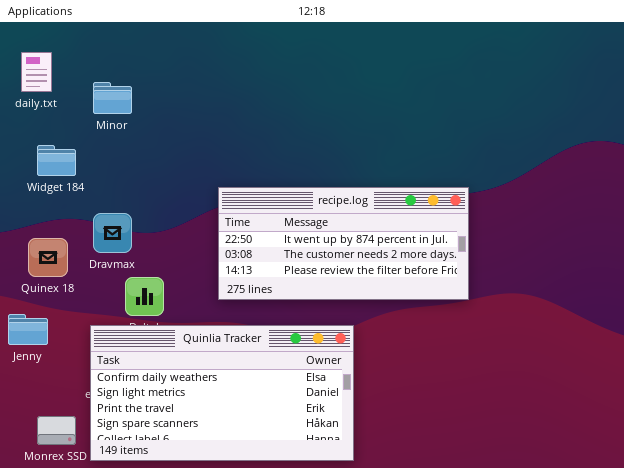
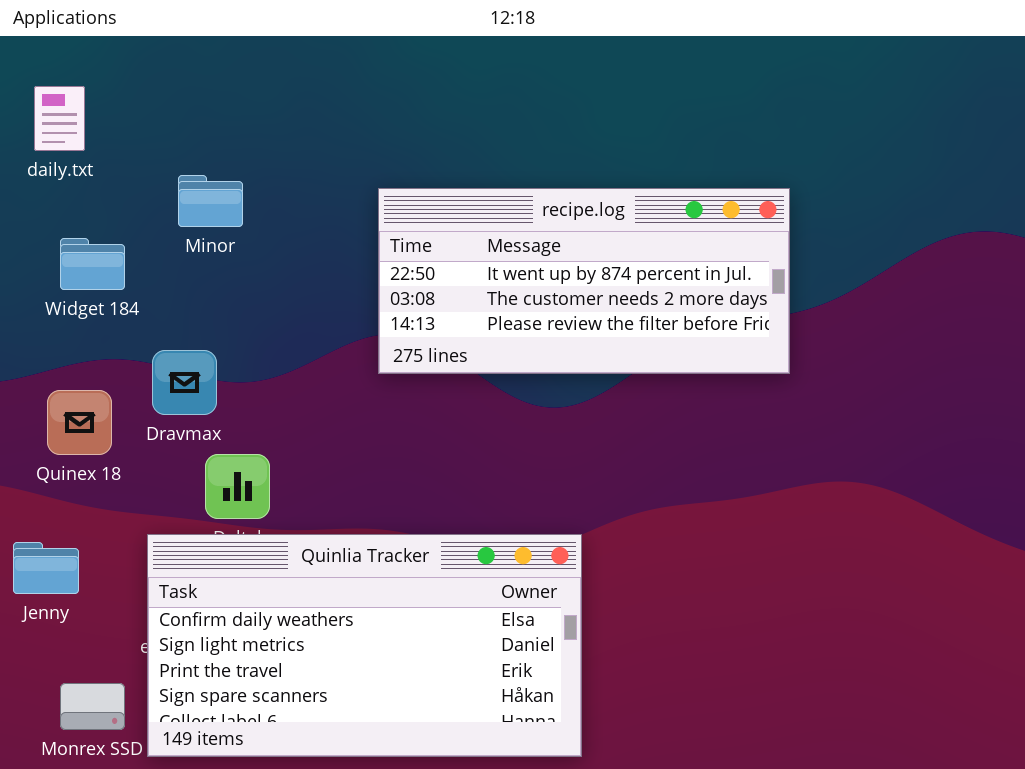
Minor: [93,82,132,114] -> [178,175,243,227], moved
recipe.log: [218,187,469,300] -> [378,188,790,374], moved
Jenny: [8,314,48,345] -> [13,542,79,594], moved

